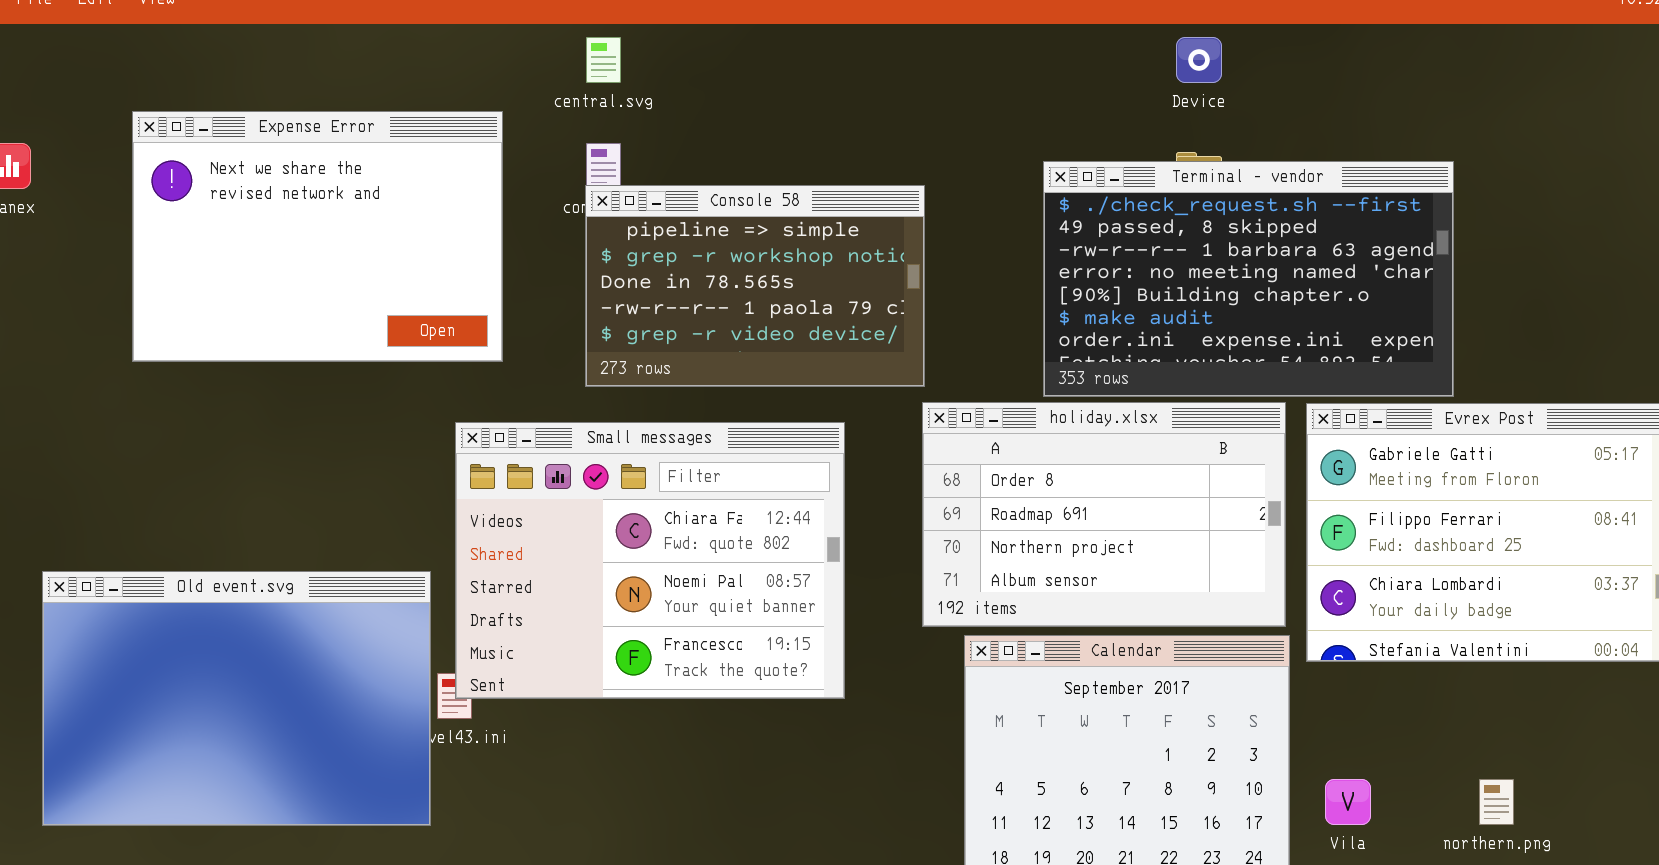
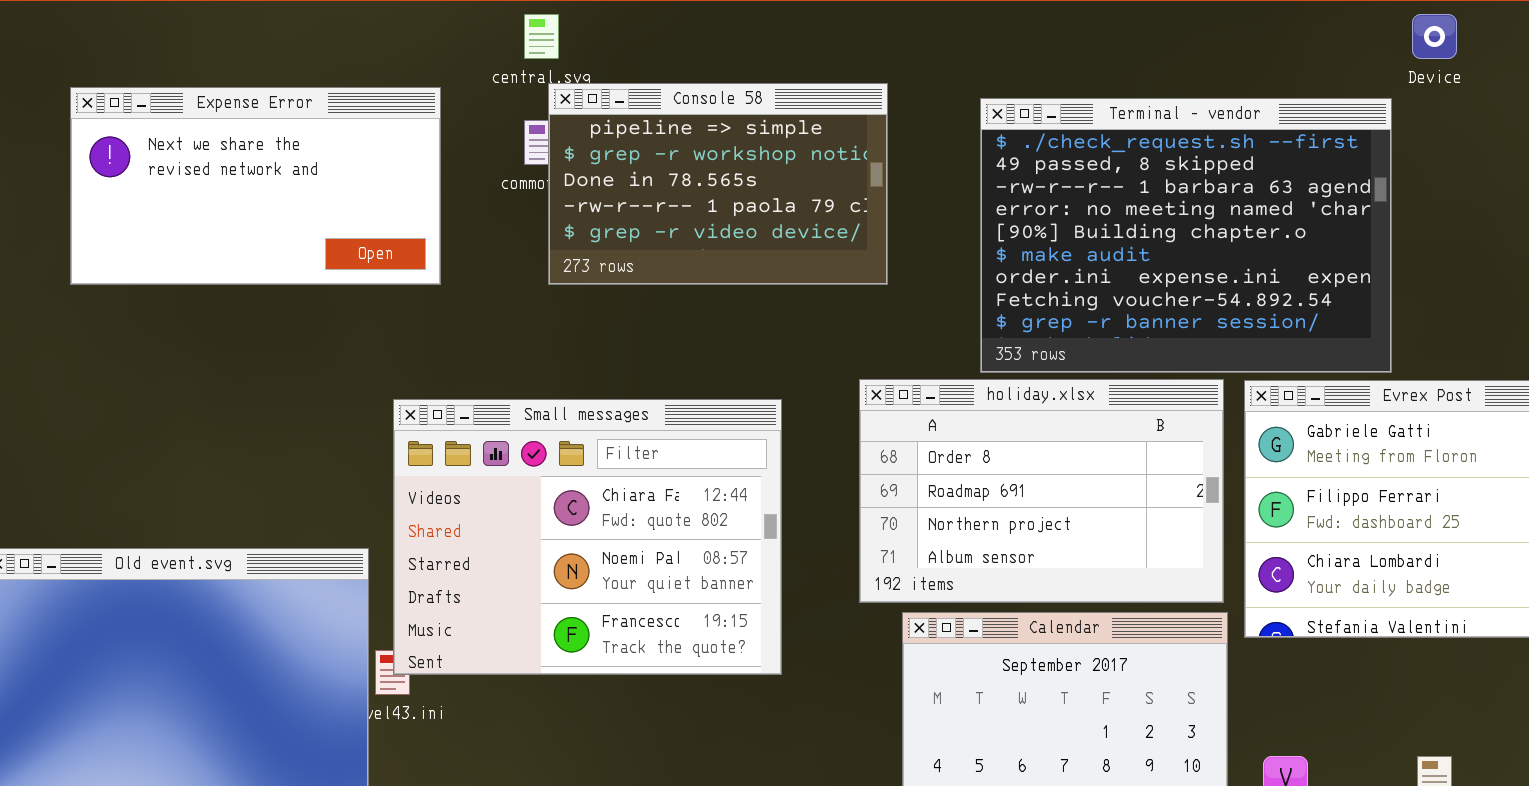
Device: [1176,37,1222,83] -> [1412,14,1457,59], moved
Expense Error: [132,111,503,362] -> [70,87,441,285], resized
Terminal - vendor: [1043,161,1454,397] -> [980,98,1392,373], resized
Console 58: [585,185,925,387] -> [548,83,888,285], moved

